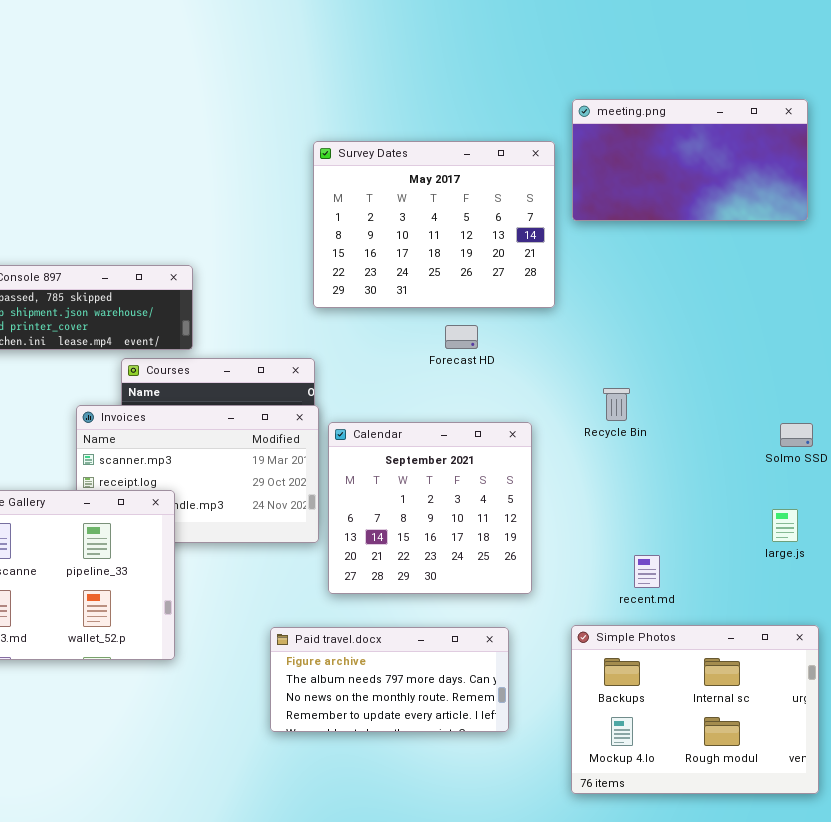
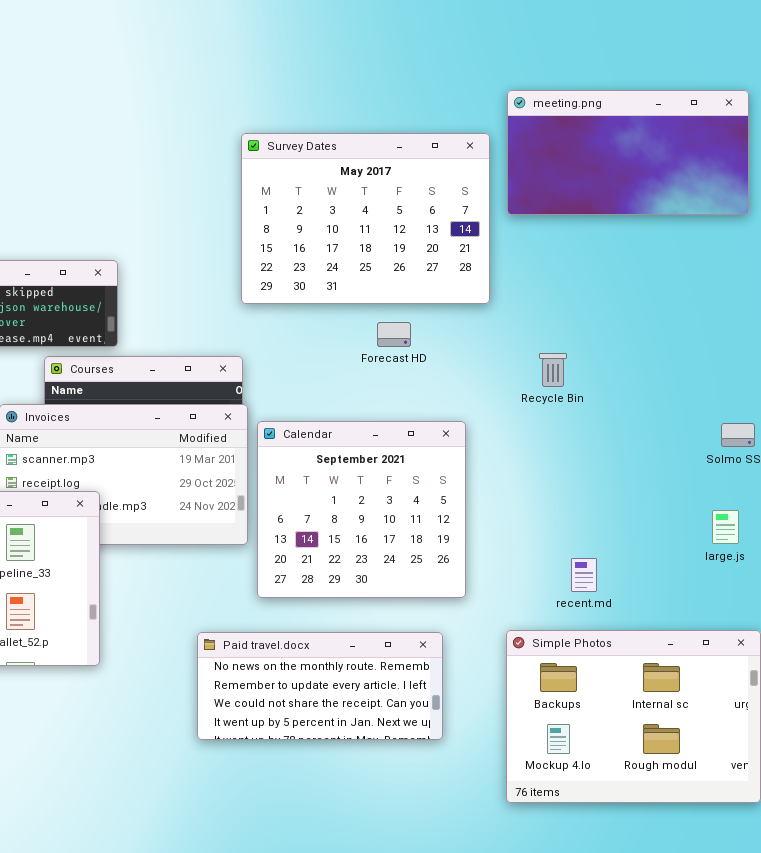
Recycle Bin: [603,388,630,421] -> [539,353,567,387], moved
Paid travel.docx: [270,627,509,732] -> [197,632,443,740], scrolled down 2 rows

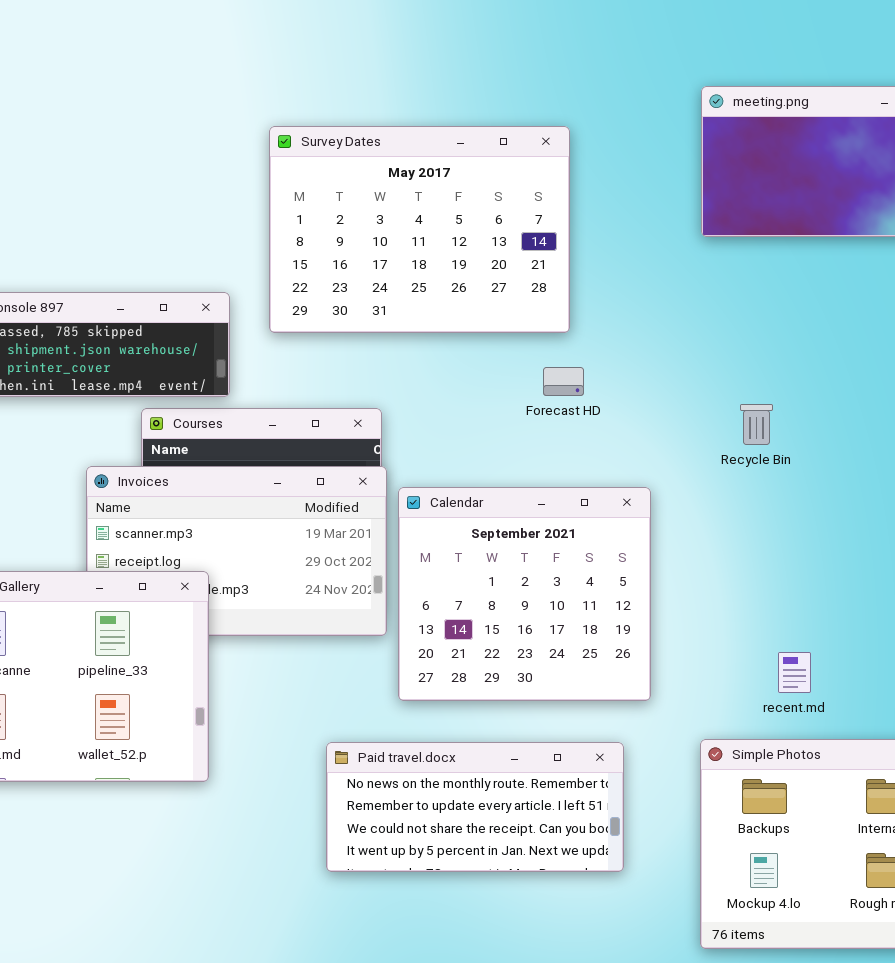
Survey Dates: [241,133,490,304] -> [269,126,570,333], moved

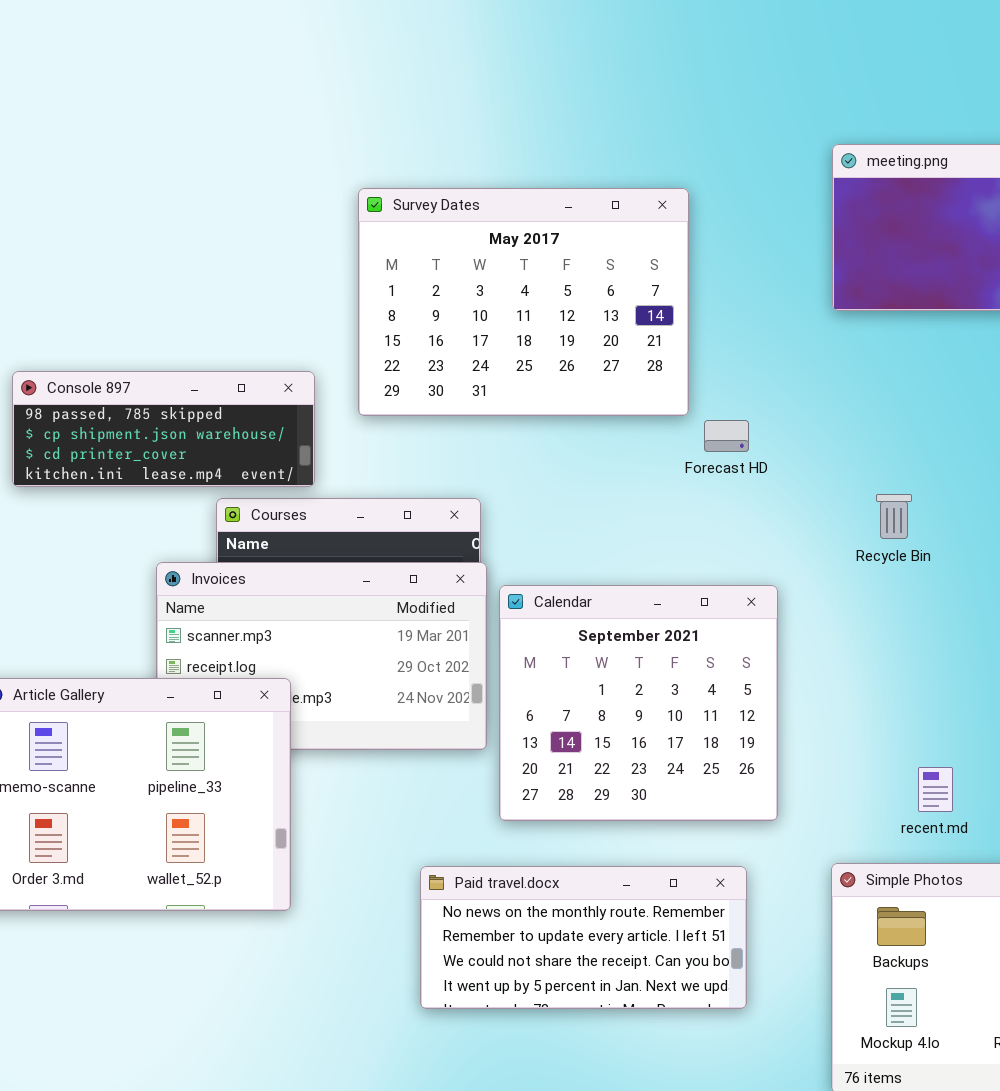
Forecast HD: [543,367,584,396] -> [704,420,749,452], moved

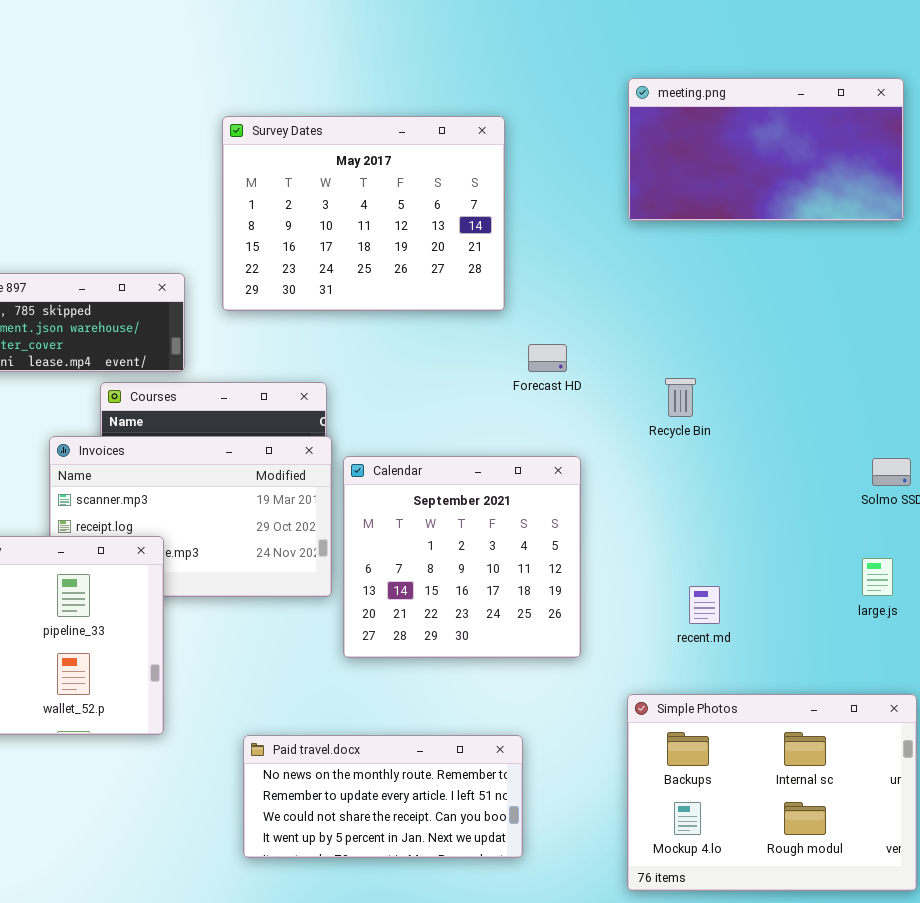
Forecast HD: [704,420,749,452] -> [528,344,567,372], moved
recent.md: [918,767,953,812] -> [689,586,720,624], moved
Paid travel.docx: [420,866,747,1009] -> [243,735,523,858], moved

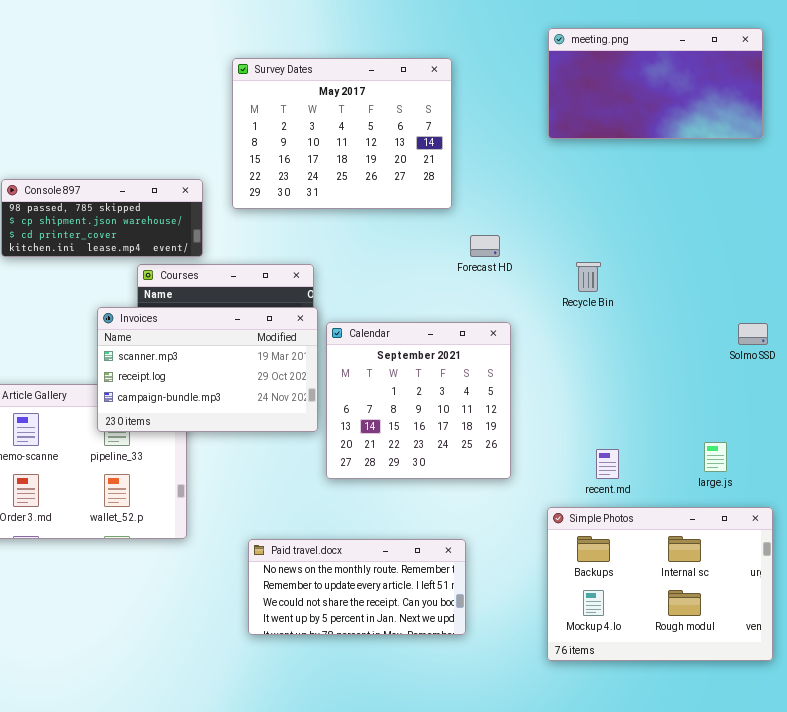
Invoices: [49,436,332,597] -> [97,307,318,432], raised
large.js: [862,558,893,596] -> [704,442,727,472], moved
recent.md: [689,586,720,624] -> [596,449,619,479], moved

